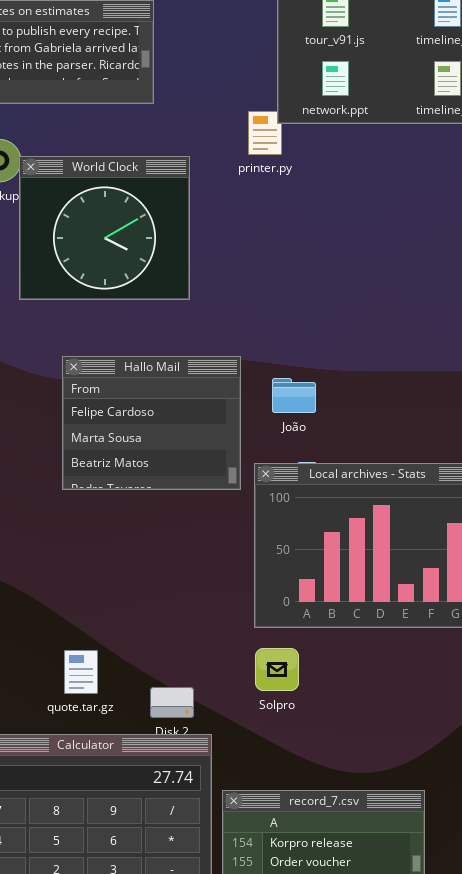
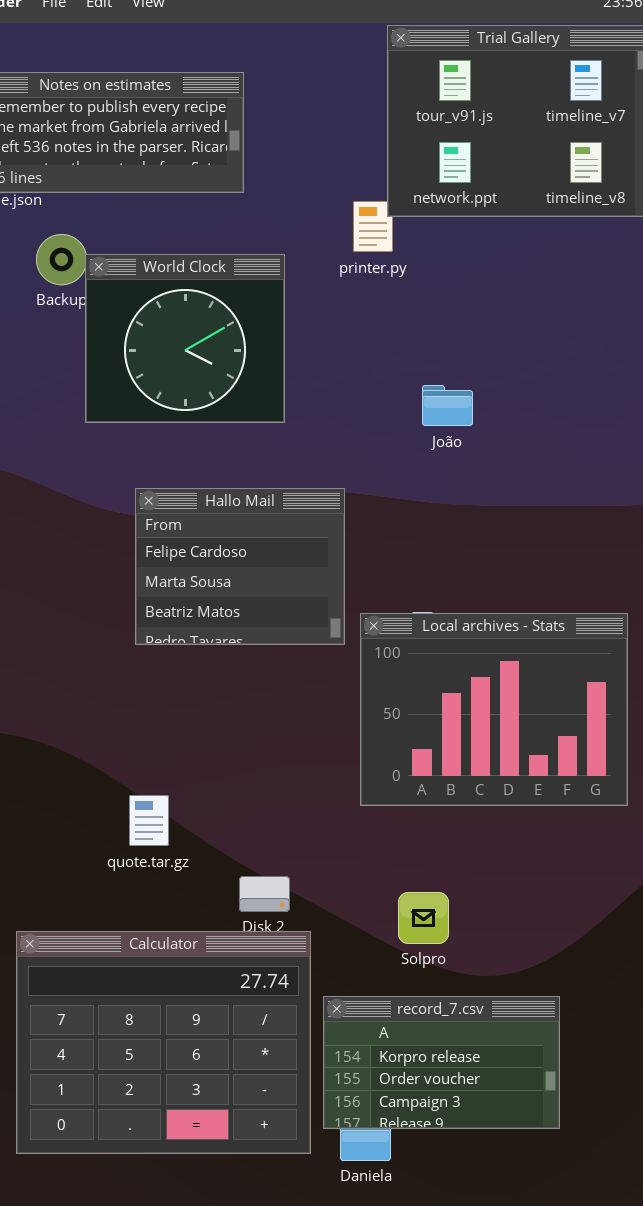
João: [272,378,316,413] -> [422,385,473,426], moved
Solpro: [255,648,299,691] -> [398,892,449,944], moved
quote.tar.gz: [64,650,98,694] -> [129,795,169,846], moved

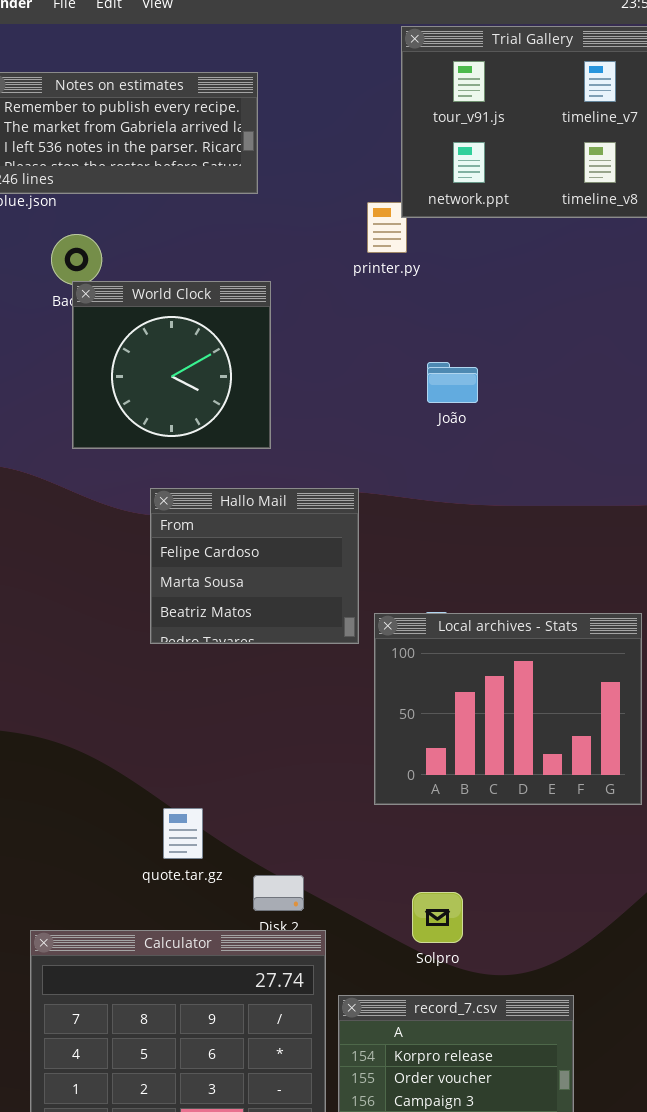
World Clock: [85,254,285,423] -> [72,281,271,449], moved
João: [422,385,473,426] -> [427,362,478,403], moved
quote.tar.gz: [129,795,169,846] -> [163,808,203,859], moved

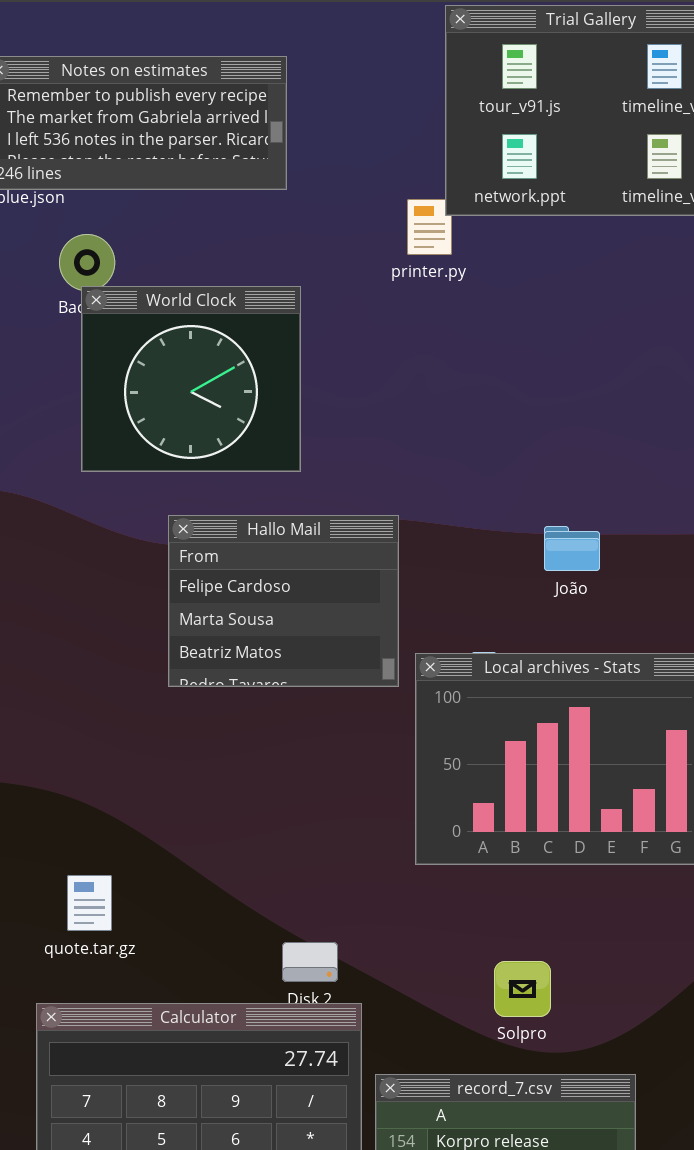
João: [427,362,478,403] -> [544,526,600,571], moved
quote.tar.gz: [163,808,203,859] -> [67,875,112,931], moved
Solpro: [412,892,463,943] -> [494,961,551,1017], moved

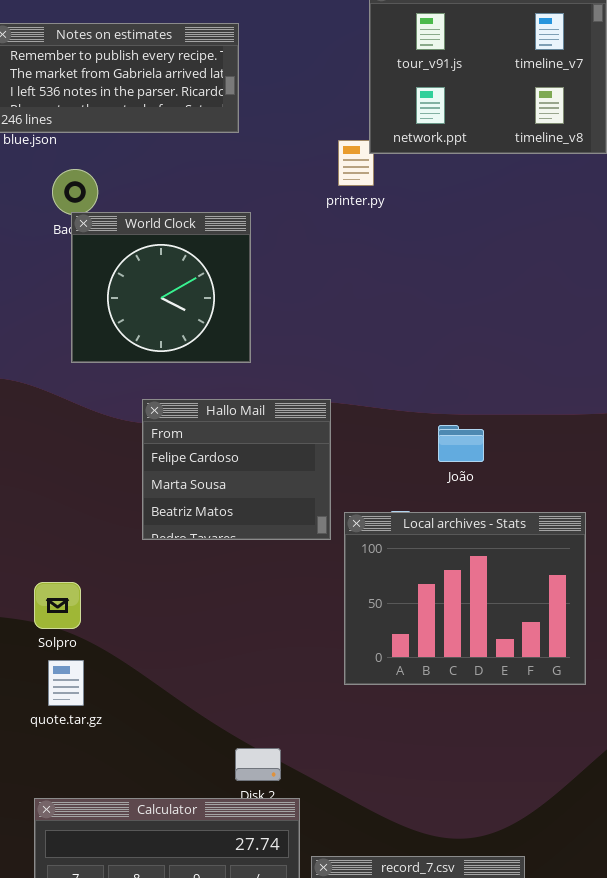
João: [544,526,600,571] -> [438,425,484,462], moved
quote.tar.gz: [67,875,112,931] -> [48,660,84,706], moved
Solpro: [494,961,551,1017] -> [34,582,81,629], moved

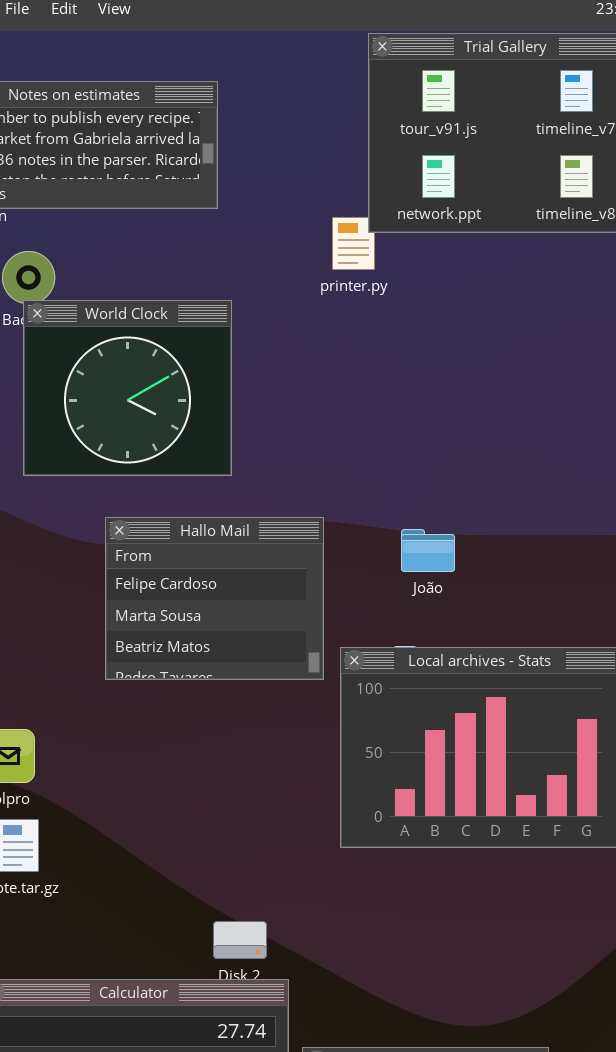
João: [438,425,484,462] -> [401,529,455,572], moved

